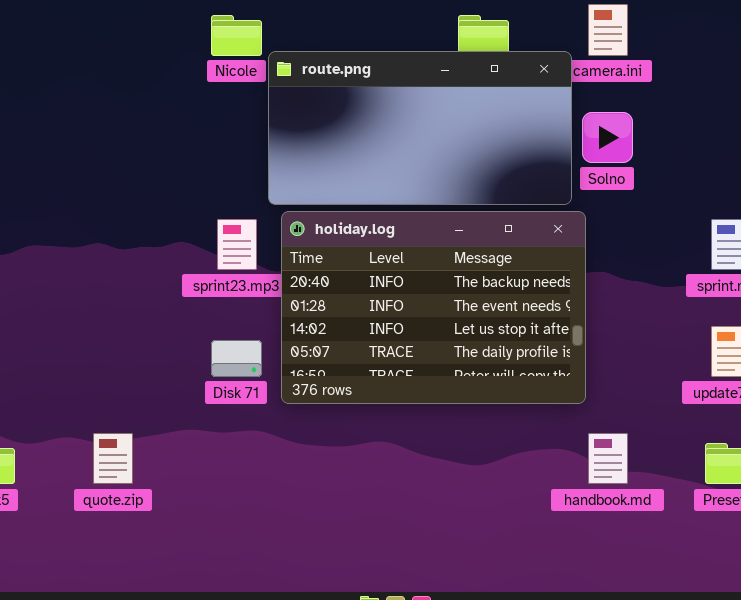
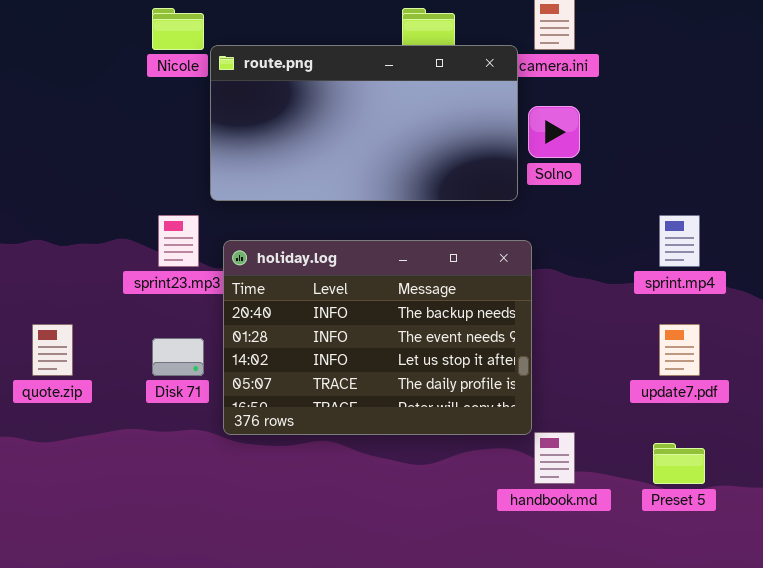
holiday.log: [281,211,586,404] -> [223,240,532,435], moved
quote.zip: [93,433,133,484] -> [32,324,73,376], moved

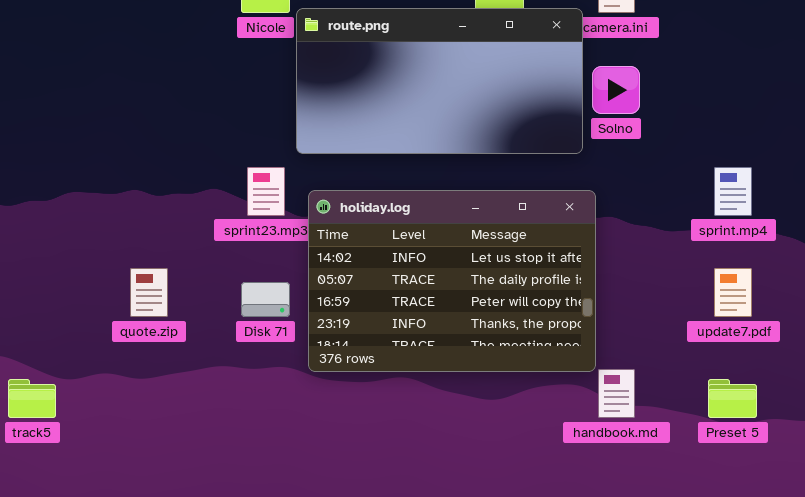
holiday.log: [223,240,532,435] -> [308,190,596,372], scrolled down 2 rows

